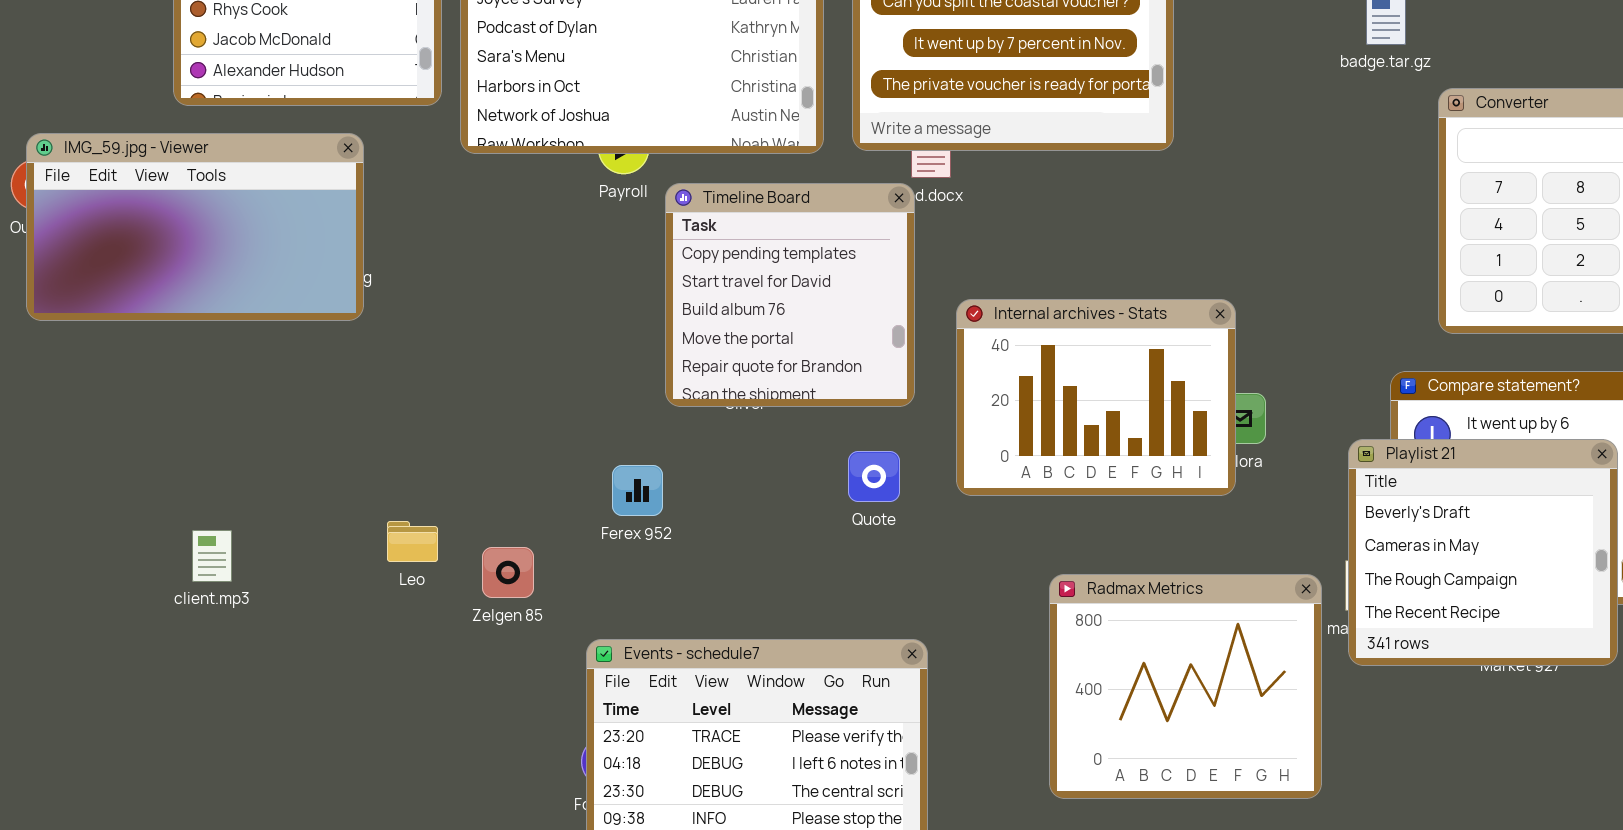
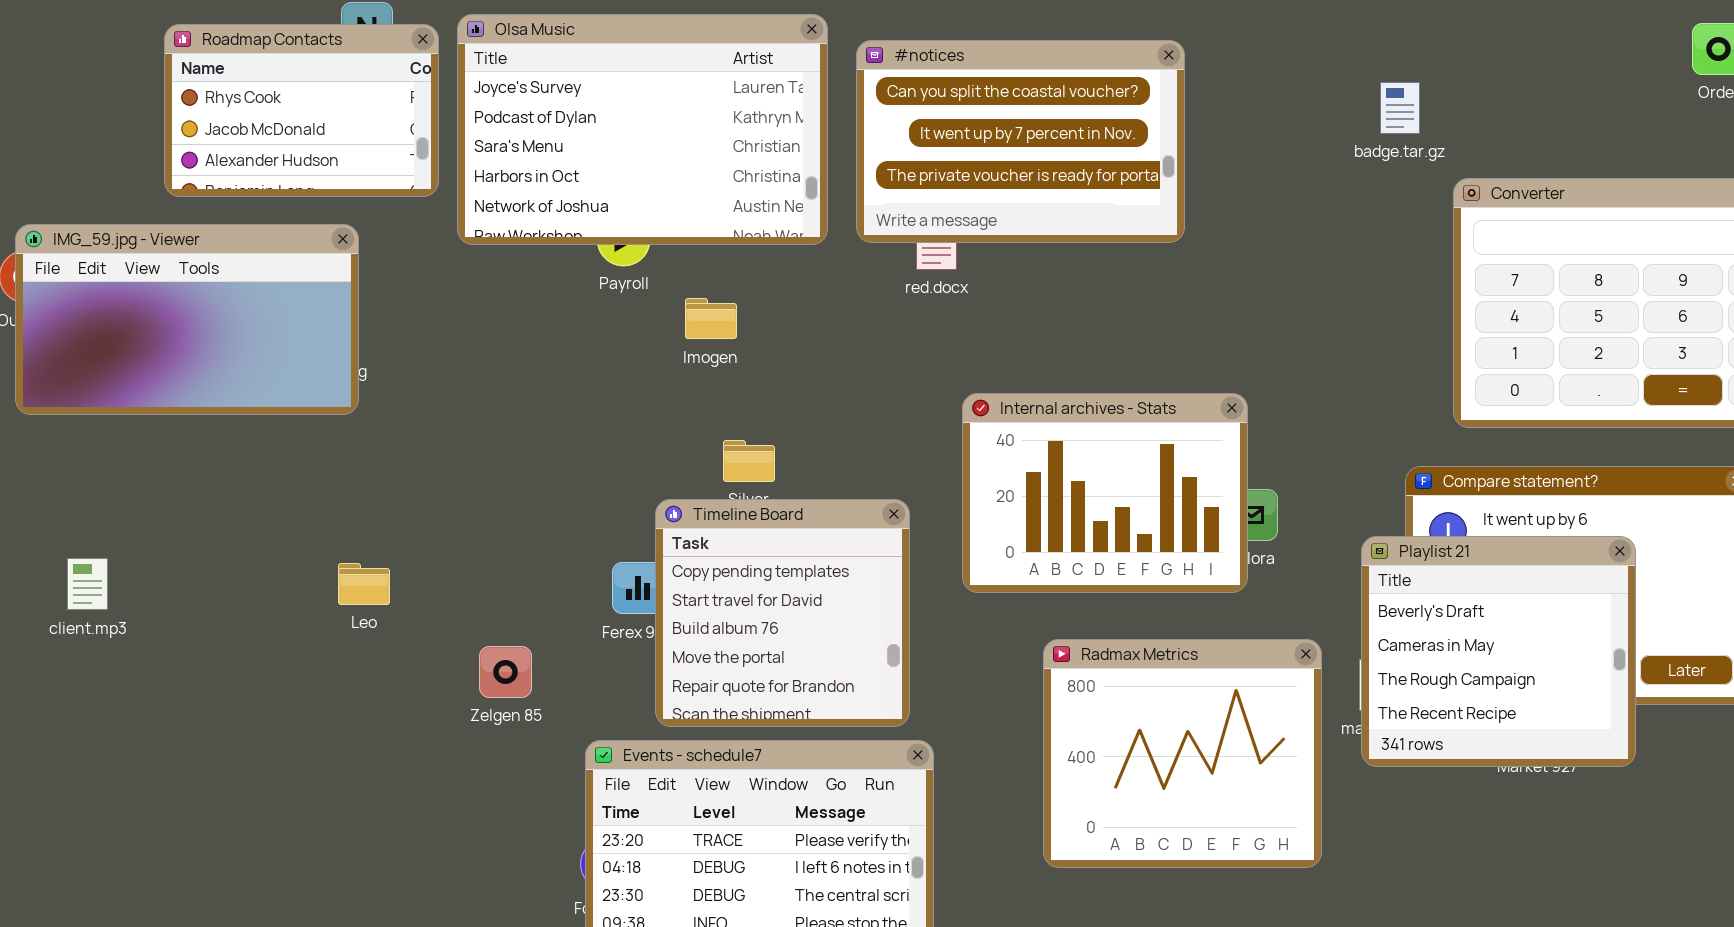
Timeline Board: [665,183,915,407] -> [655,499,910,727], moved
Leo: [387,521,438,562] -> [338,563,390,605], moved
client.mp3: [192,530,232,582] -> [67,558,108,610], moved
Radmax Metrics: [1049,574,1322,799] -> [1043,639,1322,868], moved

